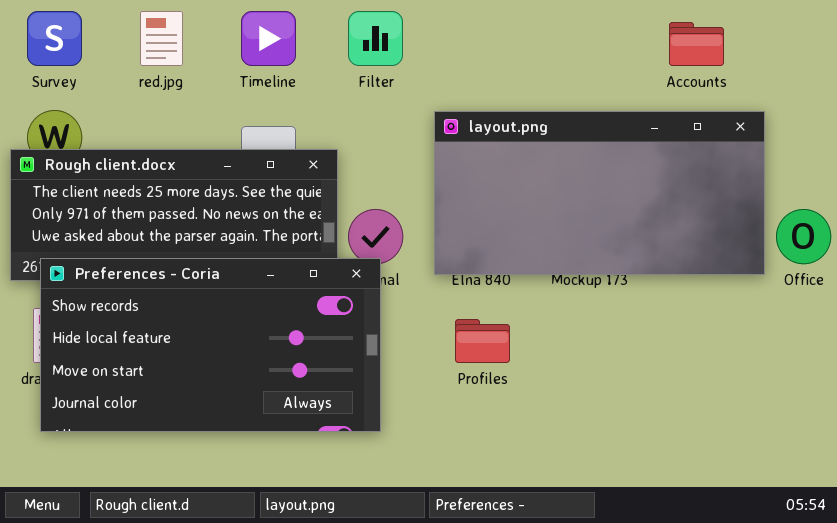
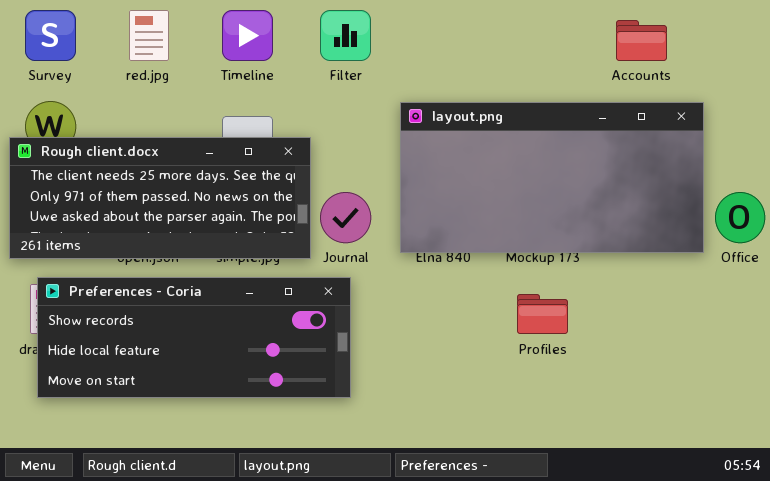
Preferences - Coria: [40,258,381,432] -> [37,277,351,398], resized
Profiles: [455,319,510,363] -> [517,294,568,334], moved

